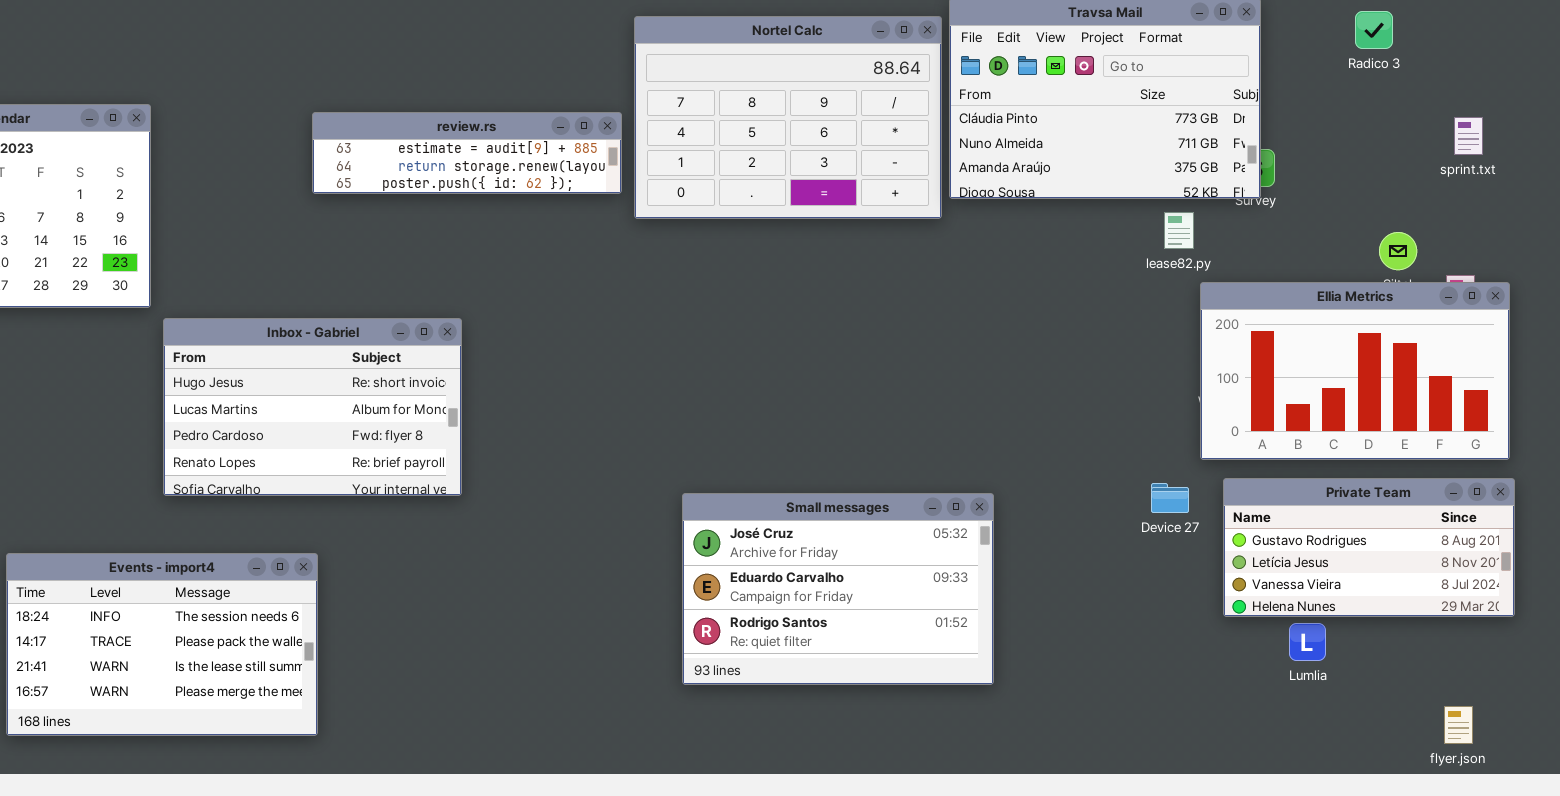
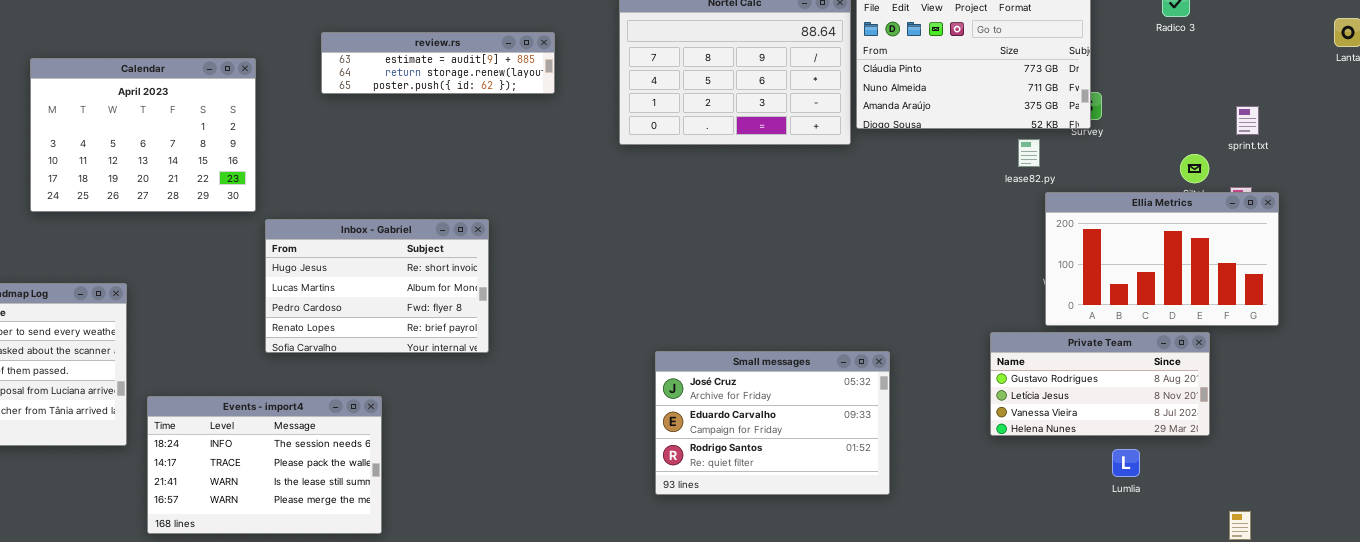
review.rs: [312,112,622,194] -> [321,32,555,94], moved
sprint.txt: [1454,117,1483,155] -> [1236,106,1259,135], moved
Private Team: [1223,478,1515,617] -> [990,332,1210,436], moved

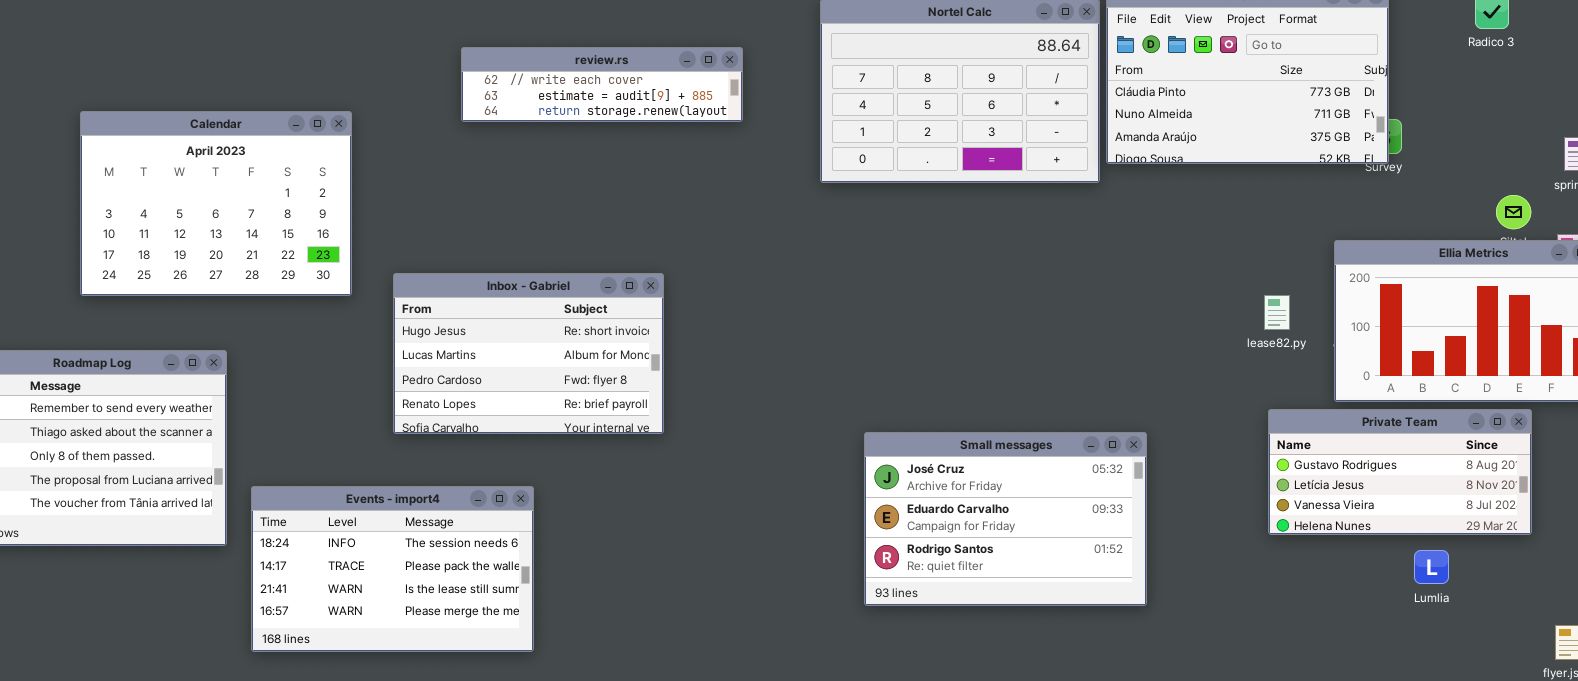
review.rs: [321,32,555,94] -> [461,47,743,122], scrolled up 1 row
Calendar: [30,58,256,212] -> [80,111,352,296], moved
lease82.py: [1018,139,1040,167] -> [1264,295,1290,330], moved

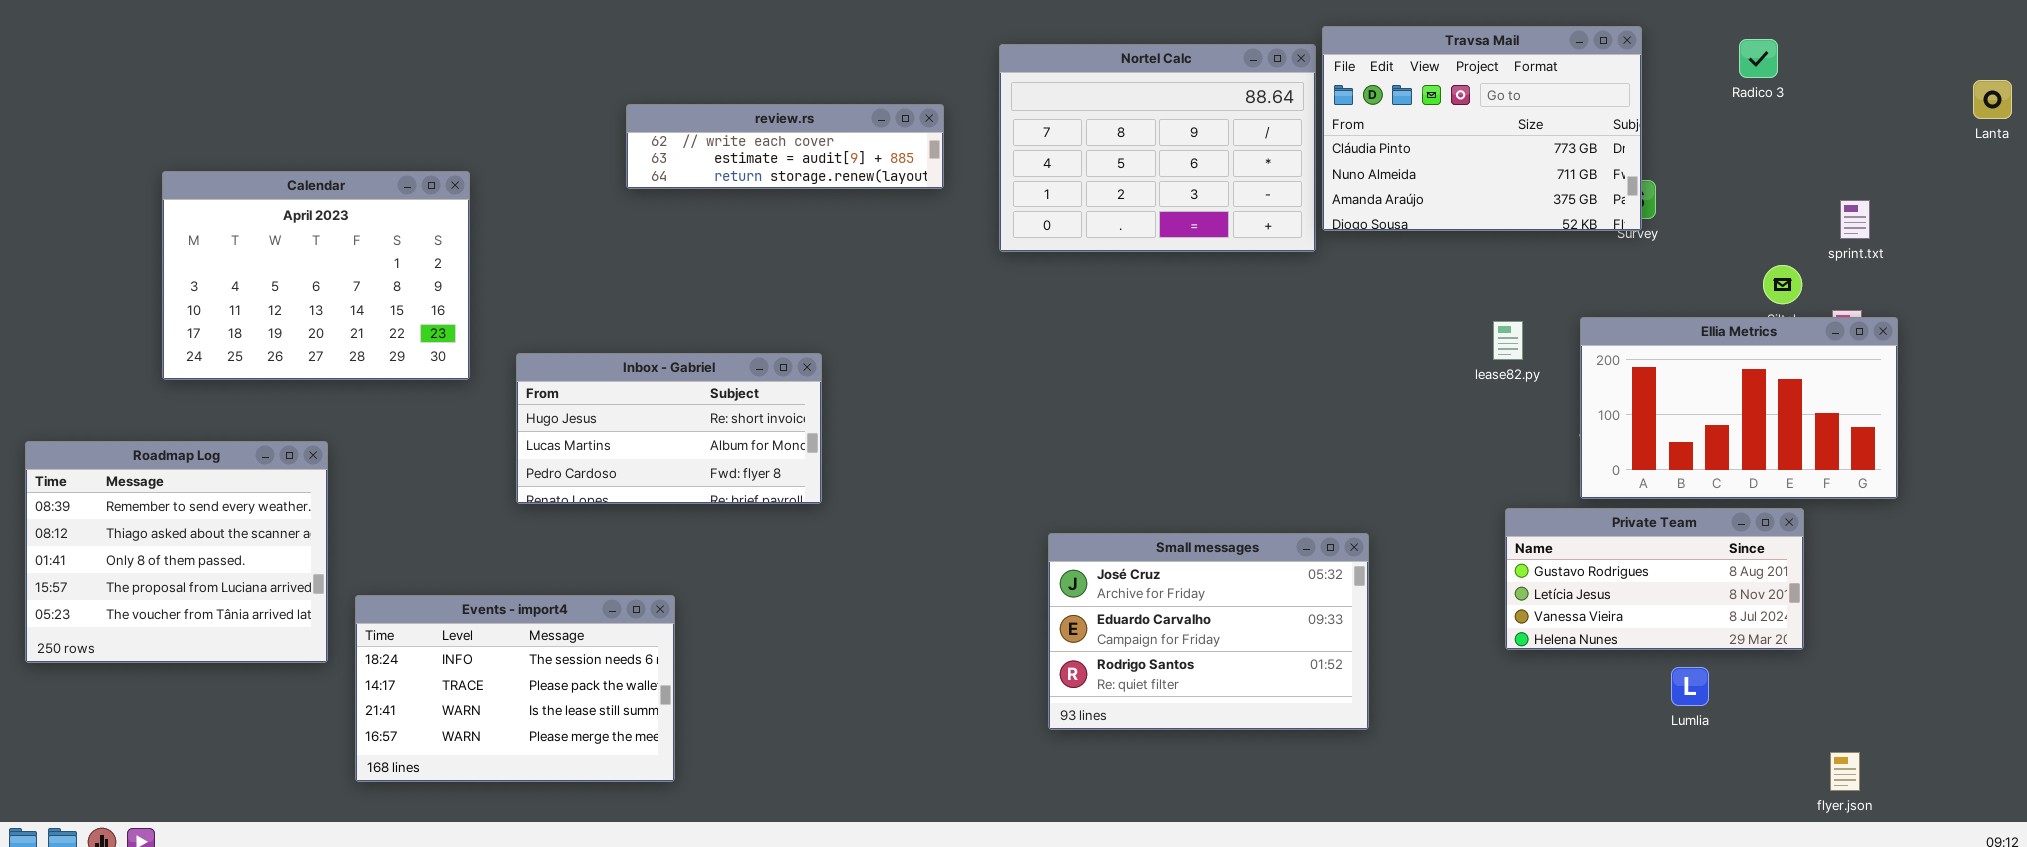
review.rs: [461,47,743,122] -> [626,104,944,189], moved
Inbox - Gabriel: [393,273,664,434] -> [516,353,822,504], resized
lease82.py: [1264,295,1290,330] -> [1493,321,1523,360], moved

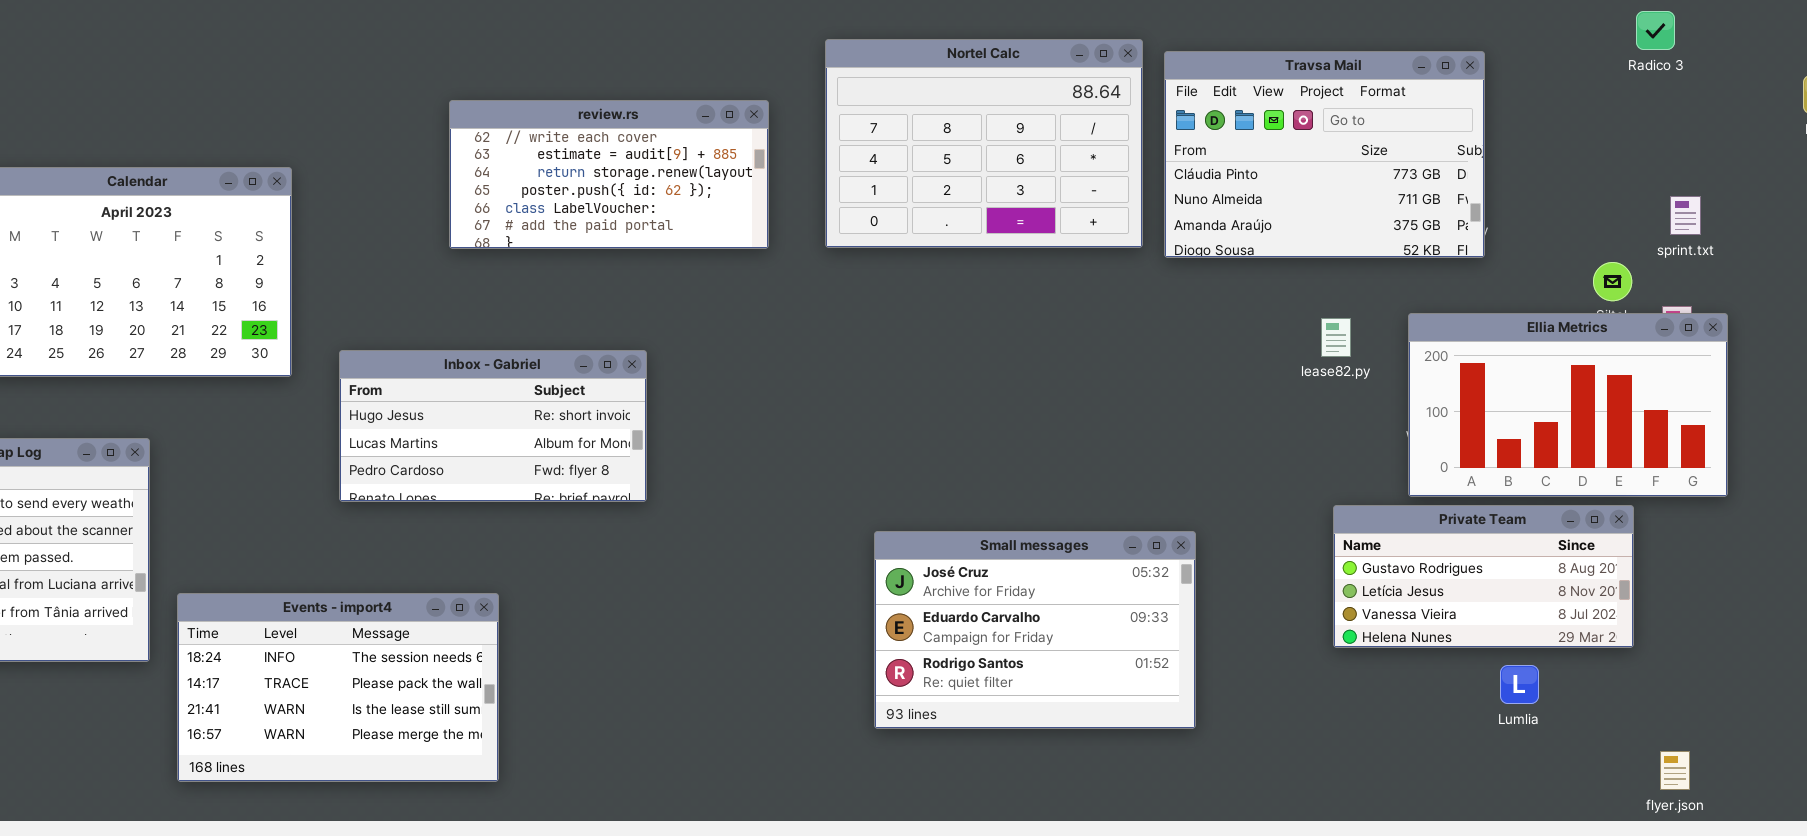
Travsa Mail: [1322,26,1642,231] -> [1164,51,1485,258], moved
Radico 3: [1739,39,1778,78] -> [1636,11,1675,50], moved
review.rs: [626,104,944,189] -> [449,100,769,249], resized

